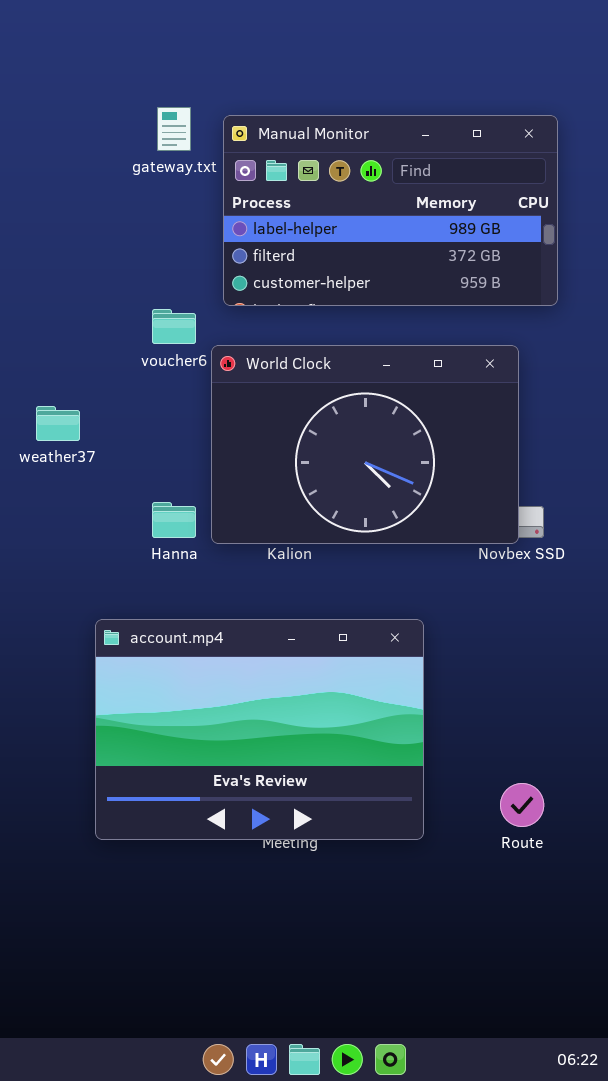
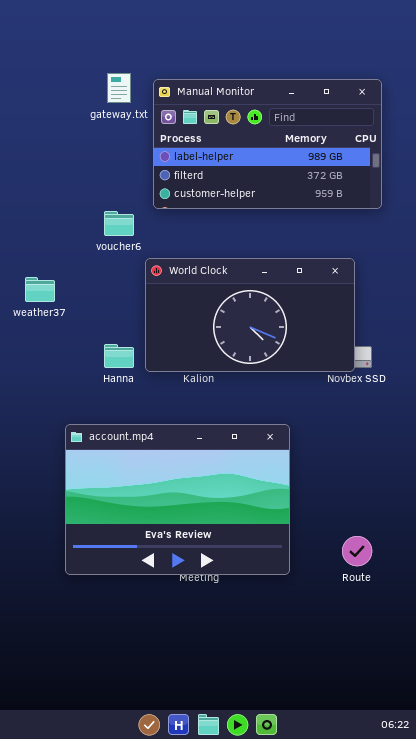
World Clock: [211,345,519,544] -> [145,258,355,372], resized

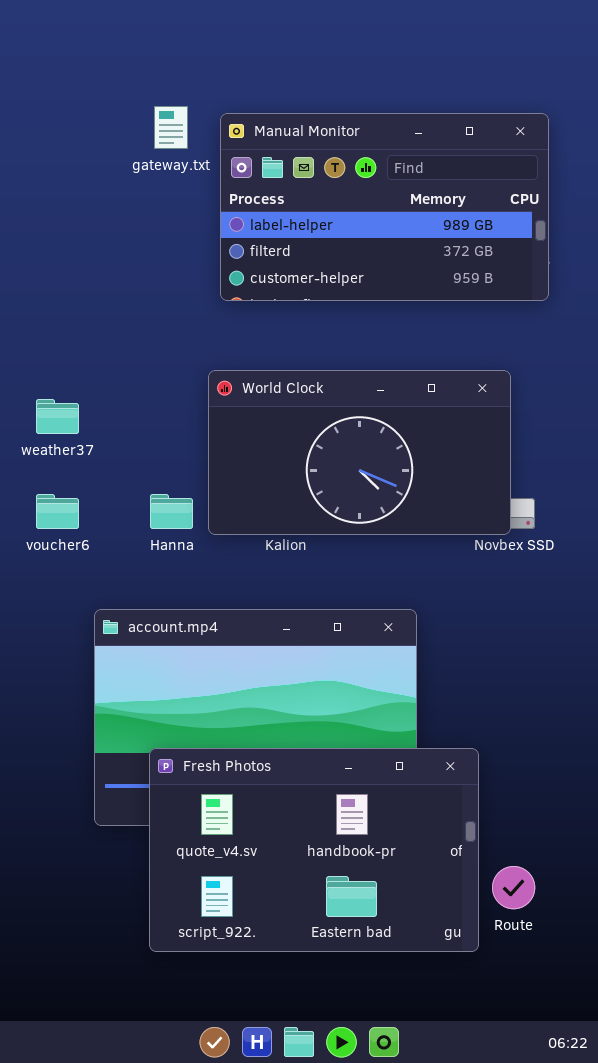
voucher6: [104,211,134,236] -> [36,494,79,529], moved
Fresh Photos: none -> [149,748,479,952], opened
Route: [342,536,372,566] -> [492,866,535,909], moved

